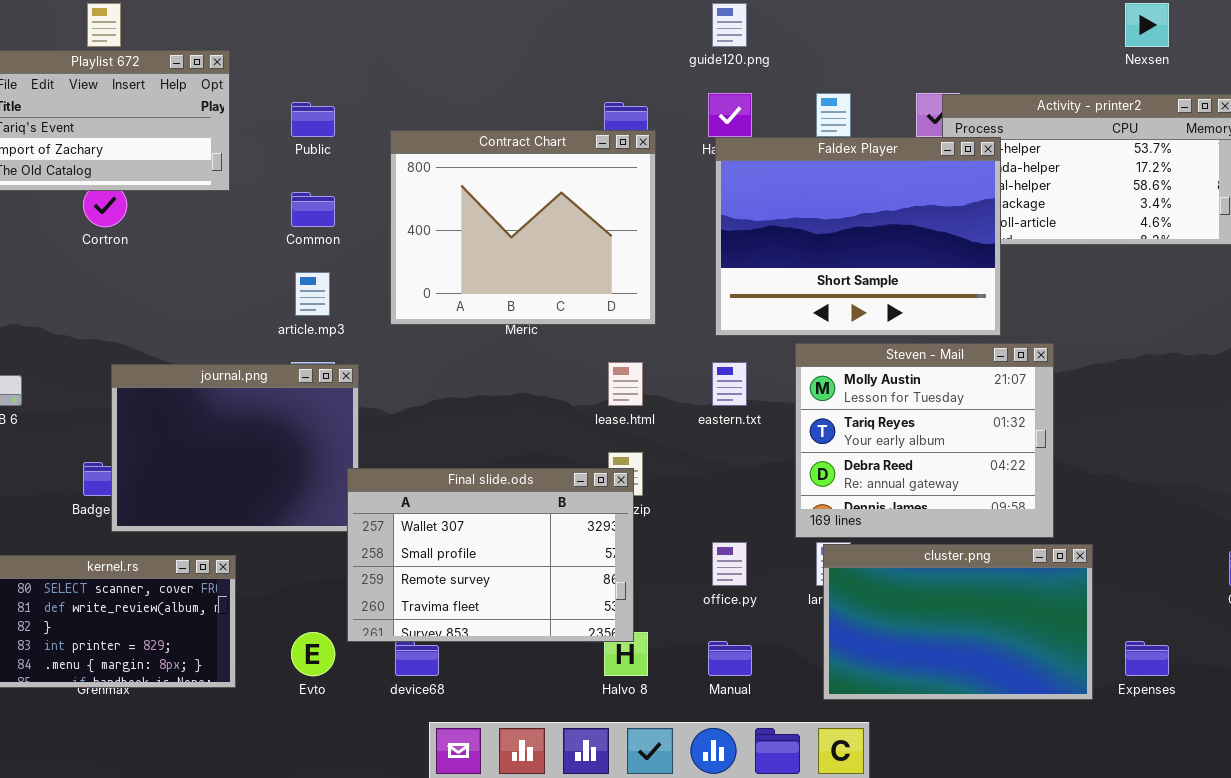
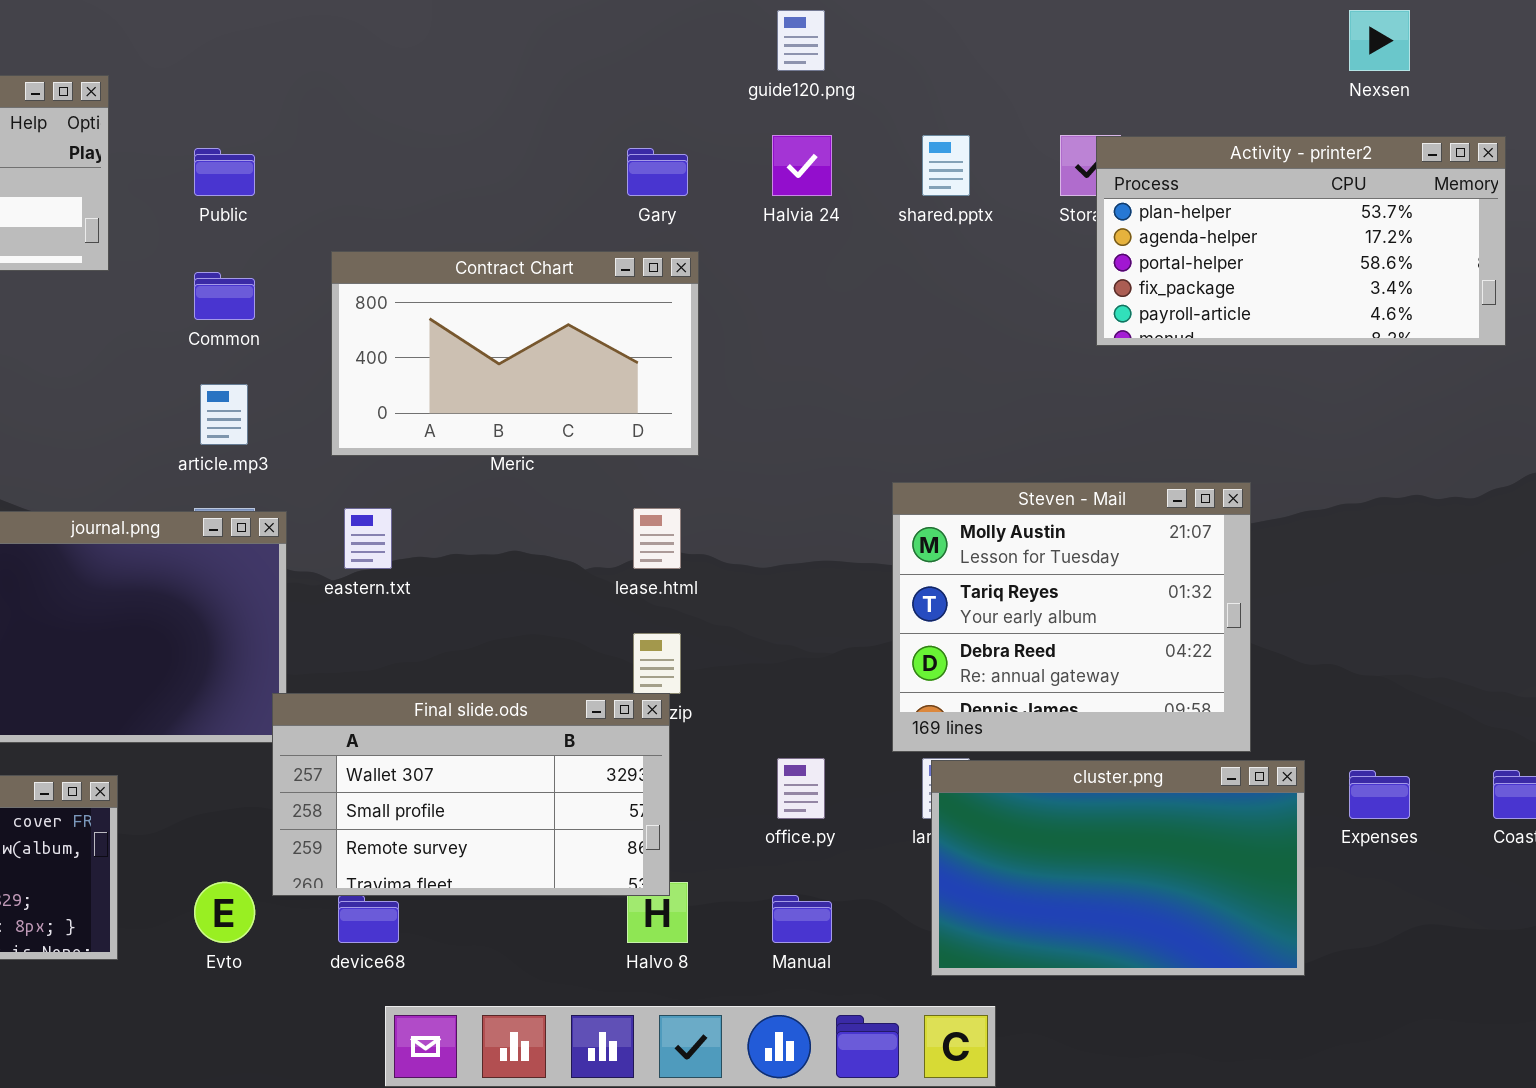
Contract Chart: [390,130,656,325] -> [331,251,699,456], resized
Faldex Player: [715,137,1001,336] -> none, closed
eastern.txt: [712,362,747,406] -> [344,508,392,569], moved
Final slide.ods: [347,468,634,642] -> [272,693,670,896], resized
Expenses: [1125,641,1169,676] -> [1349,770,1410,819], moved

